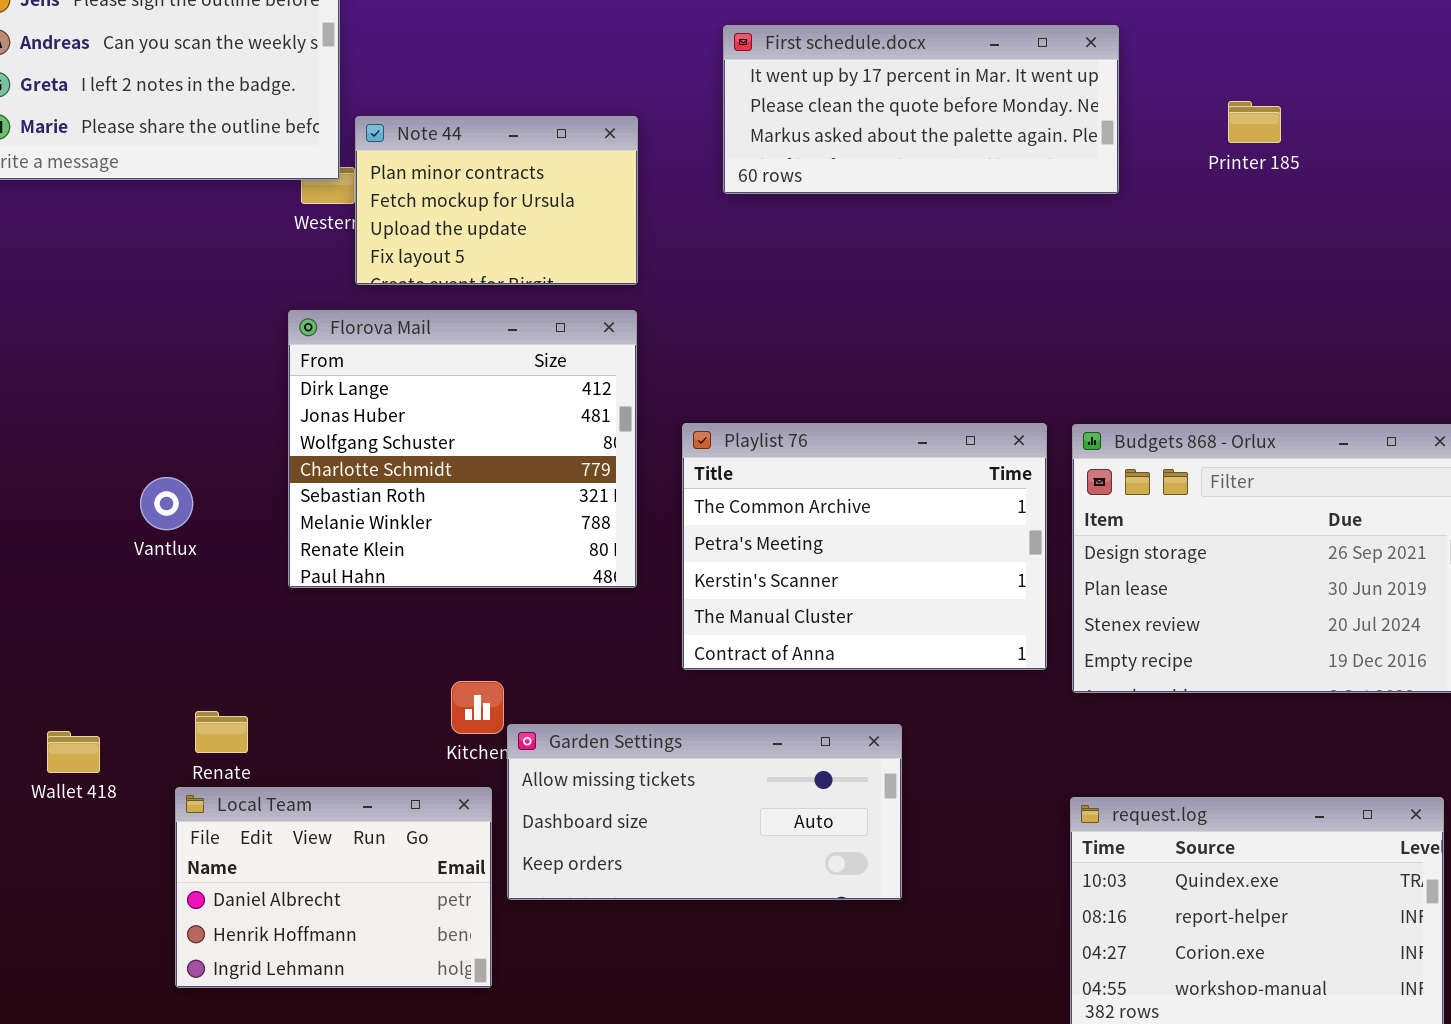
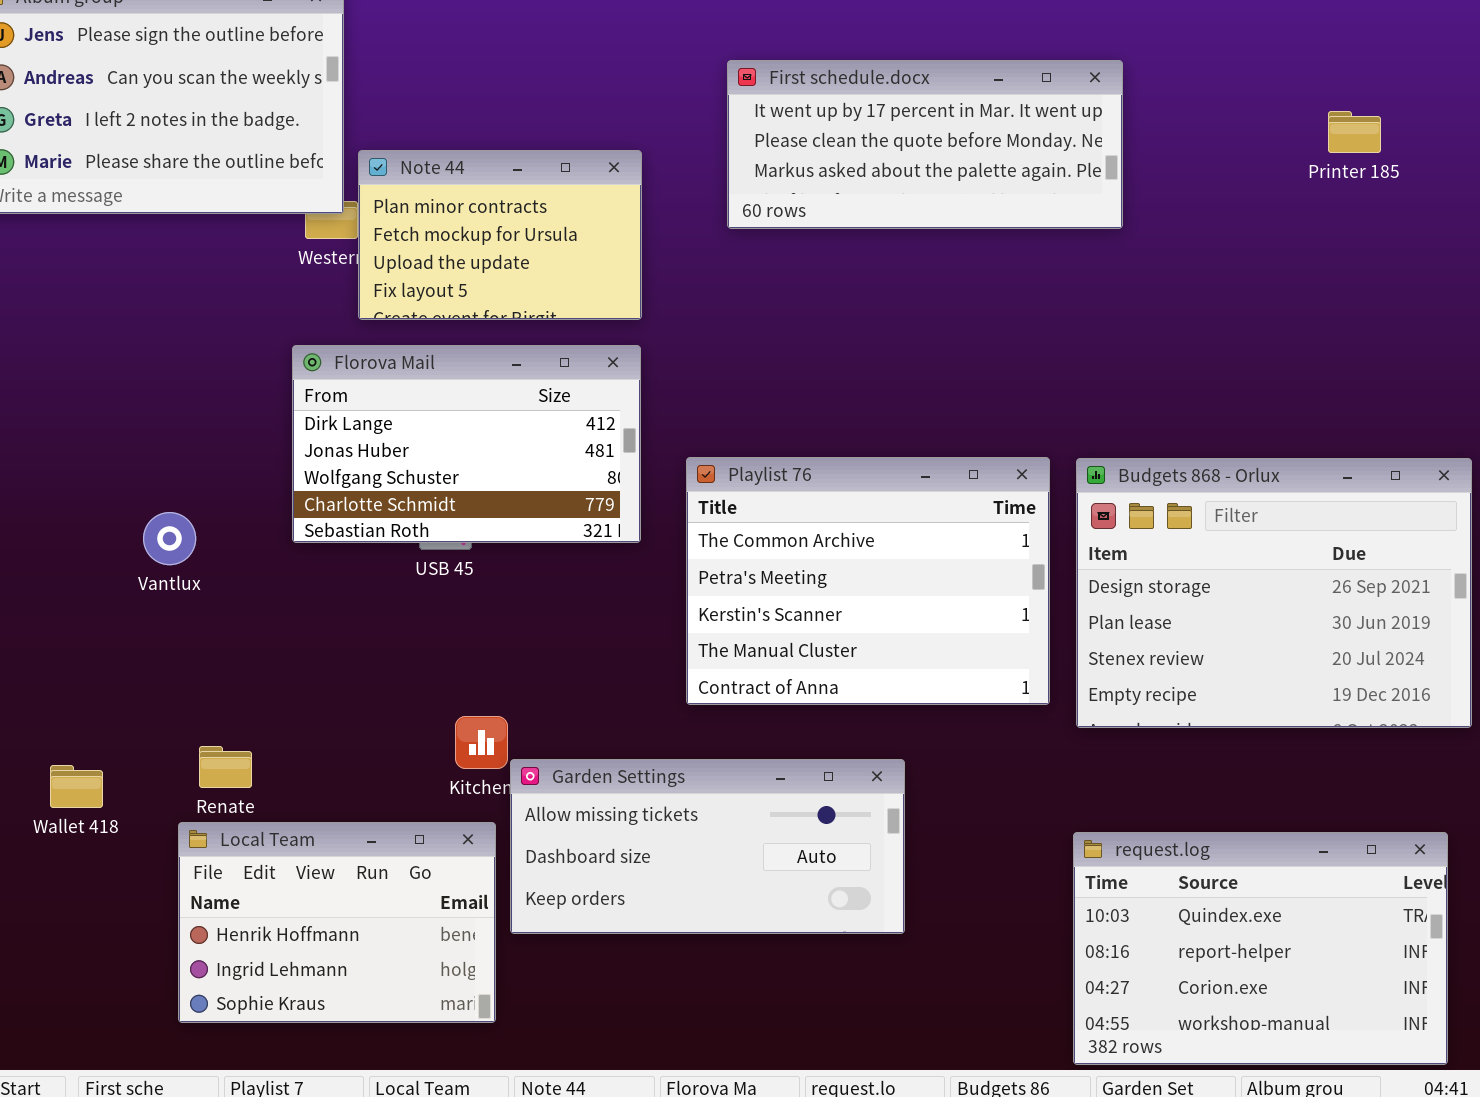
Printer 185: [1228,101,1281,143] -> [1328,111,1381,153], moved
Florova Mail: [288,310,637,588] -> [292,345,641,543], resized
Local Team: [175,787,492,988] -> [178,822,496,1023], scrolled down 1 row

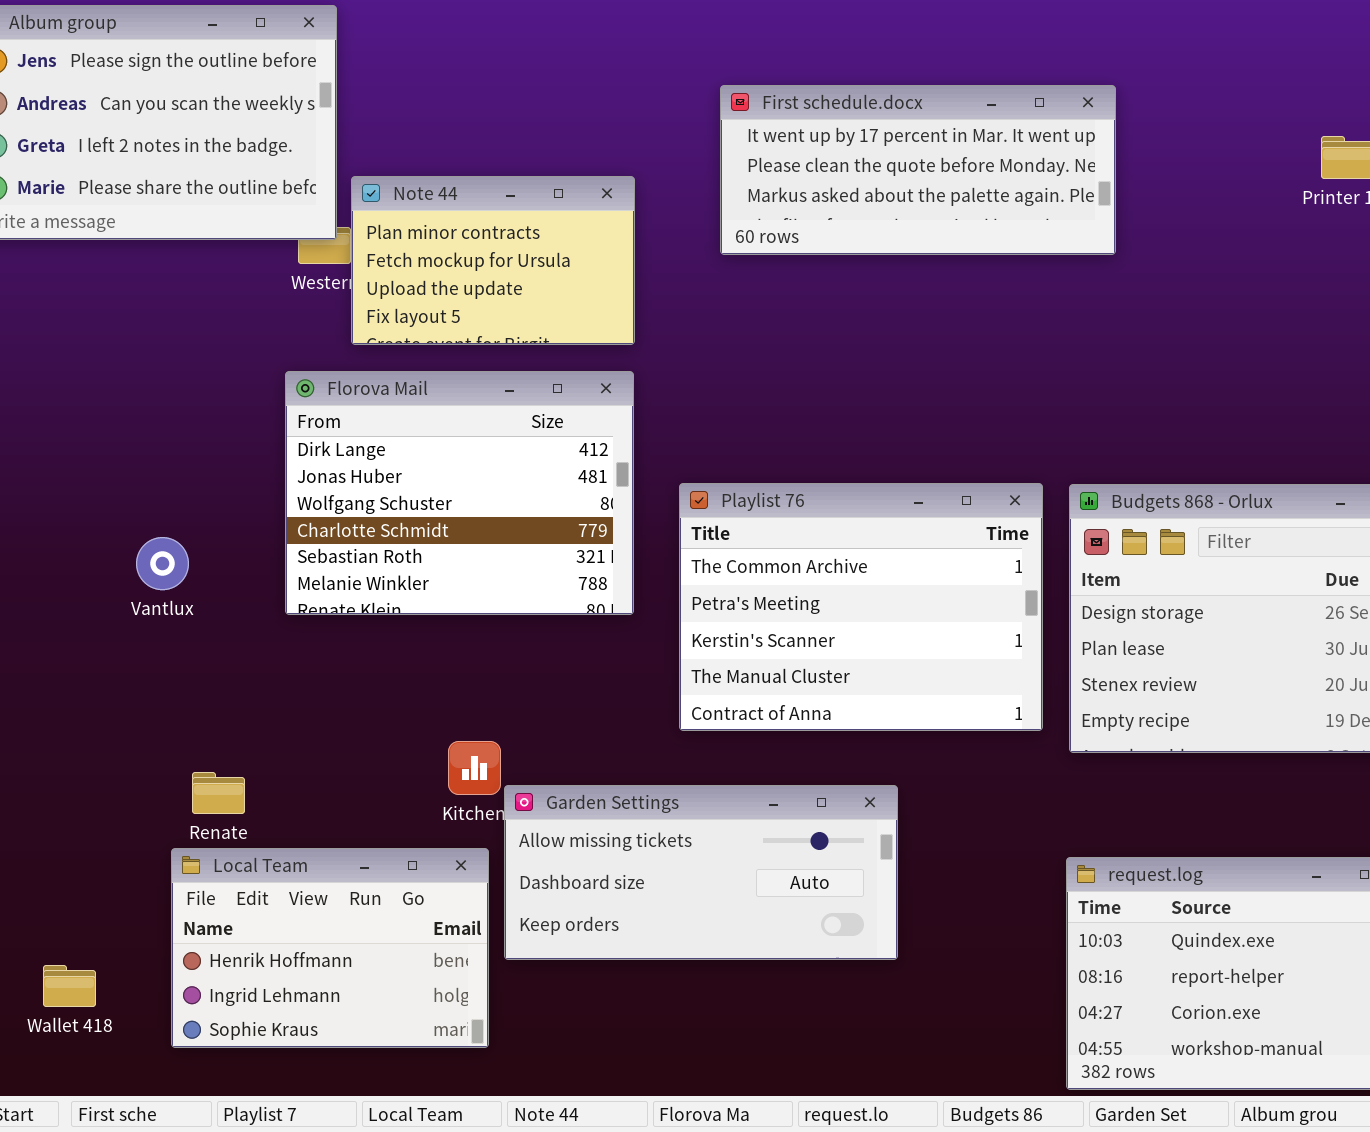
Florova Mail: [292,345,641,543] -> [285,371,634,615], resized
Wallet 418: [50,765,103,808] -> [43,965,96,1007], moved

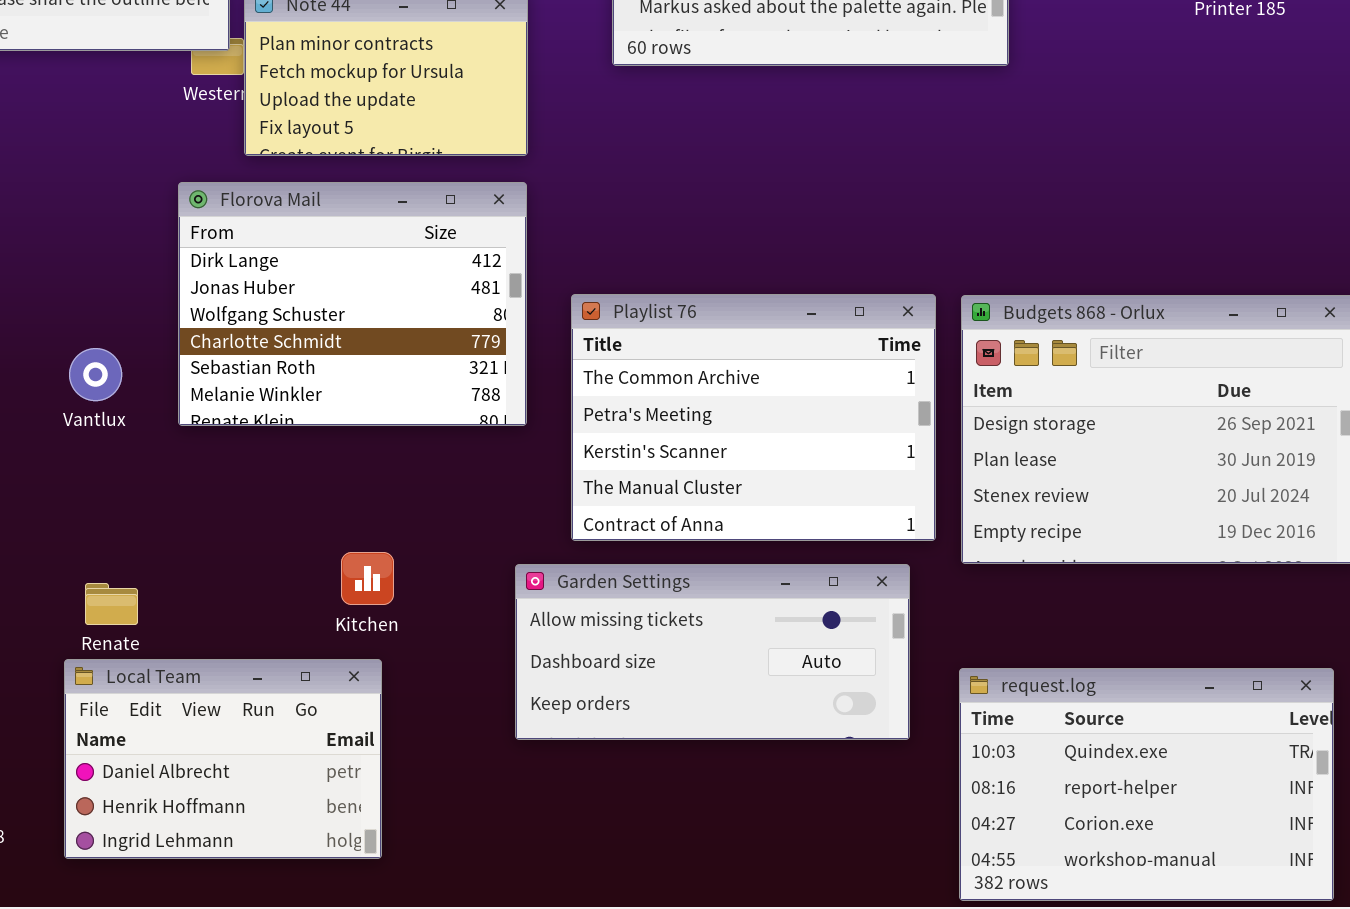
Vantlux: [136,537,189,590] -> [69,348,122,401], moved
Garden Settings: [504,785,898,960] -> [515,564,910,740], moved
Local Team: [171,848,489,1048] -> [64,659,382,859], scrolled up 1 row

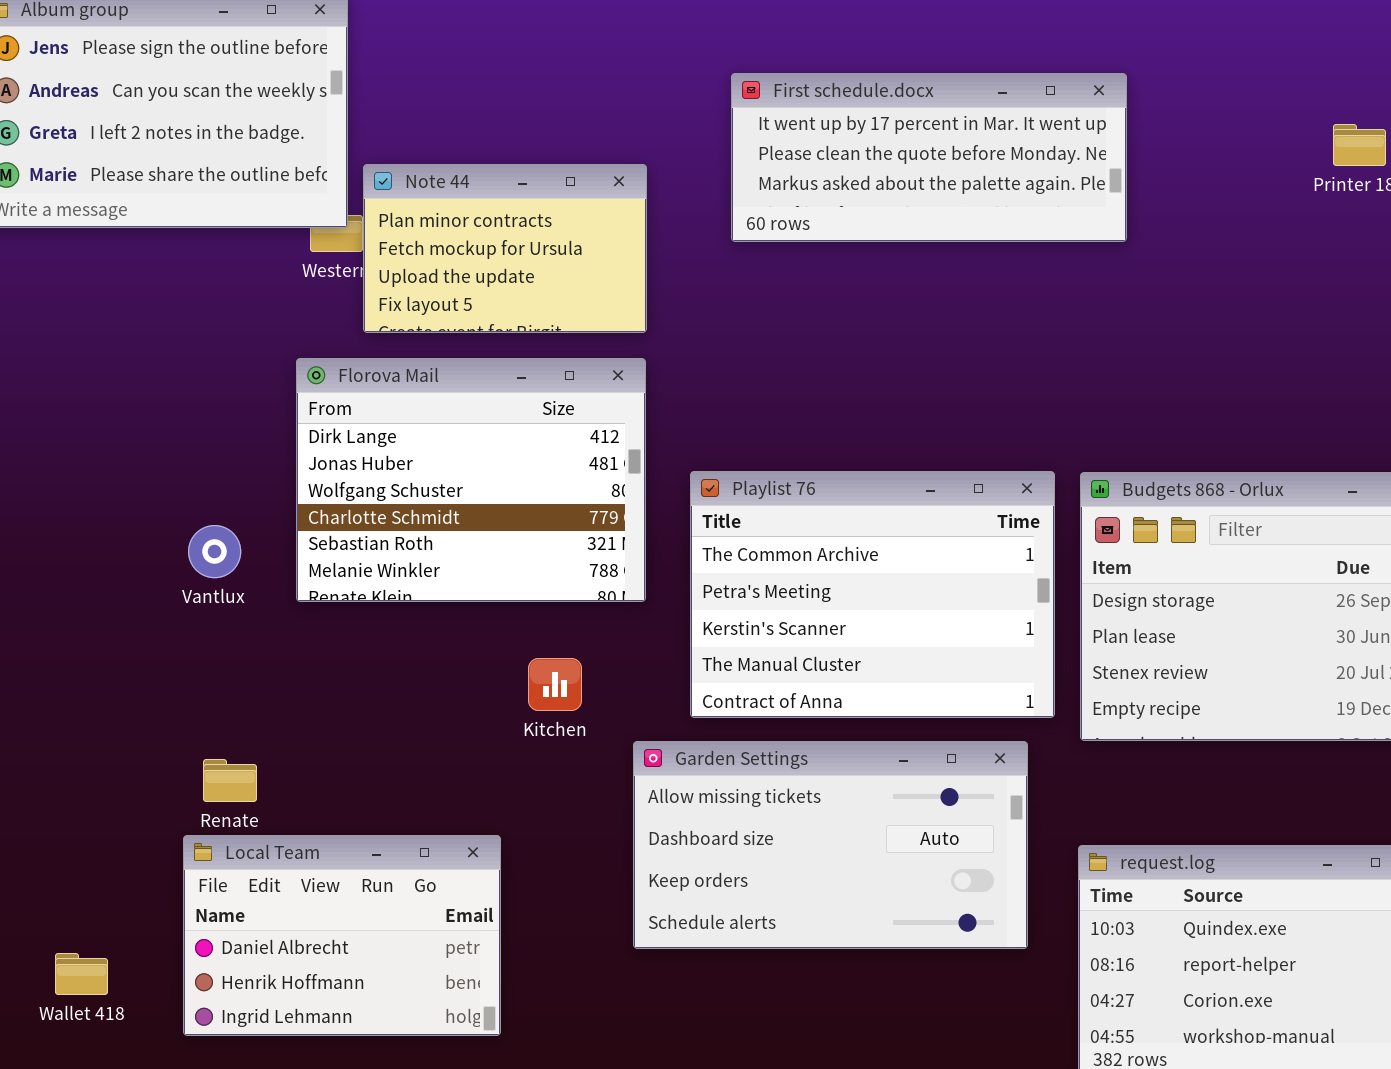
Kitchen: [341,552,394,605] -> [528,658,582,711], moved
Garden Settings: [515,564,910,740] -> [633,741,1028,949], resized

